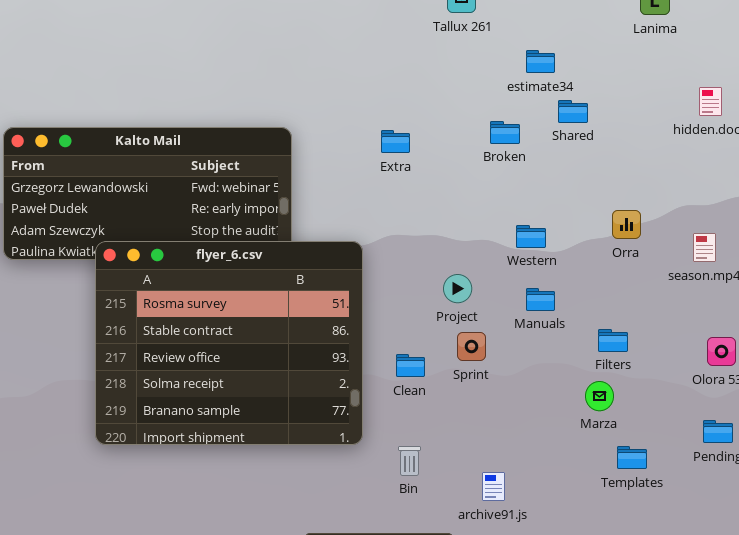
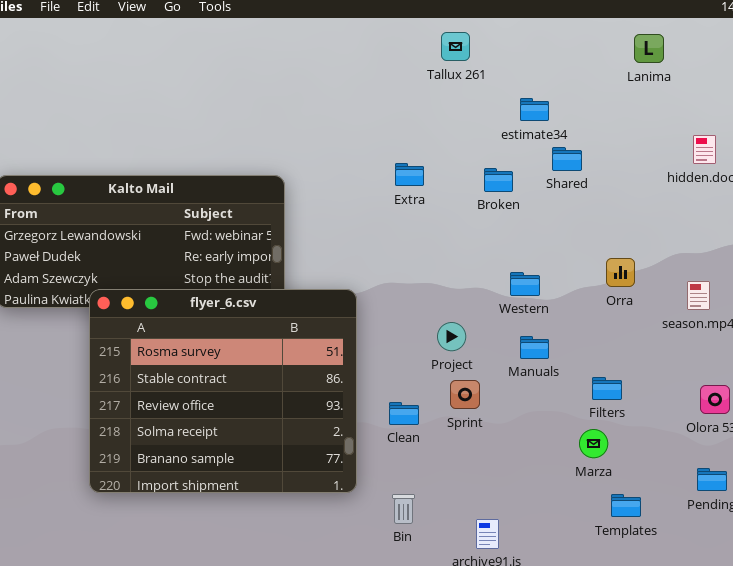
Extra: [381,130,410,153] -> [395,163,424,186], moved

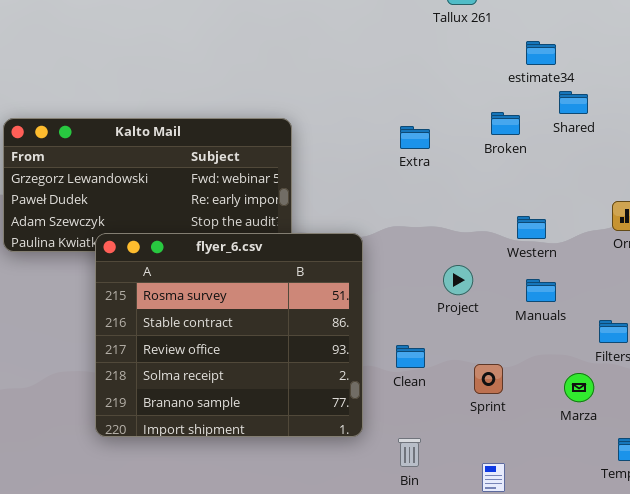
Extra: [395,163,424,186] -> [400,126,430,149], moved
Sprint: [450,380,480,409] -> [474,364,503,394], moved
Marza: [579,429,608,458] -> [564,373,594,402], moved

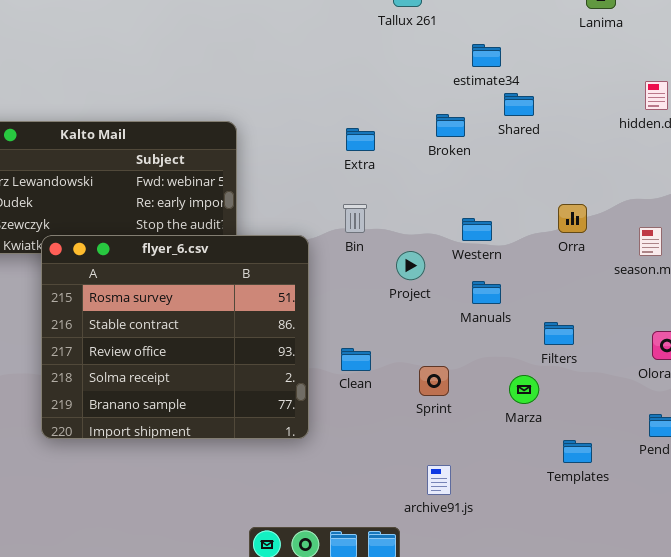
Project: [443,265,473,295] -> [396,251,425,280], moved
Bin: [398,438,421,467] -> [343,204,367,233], moved

